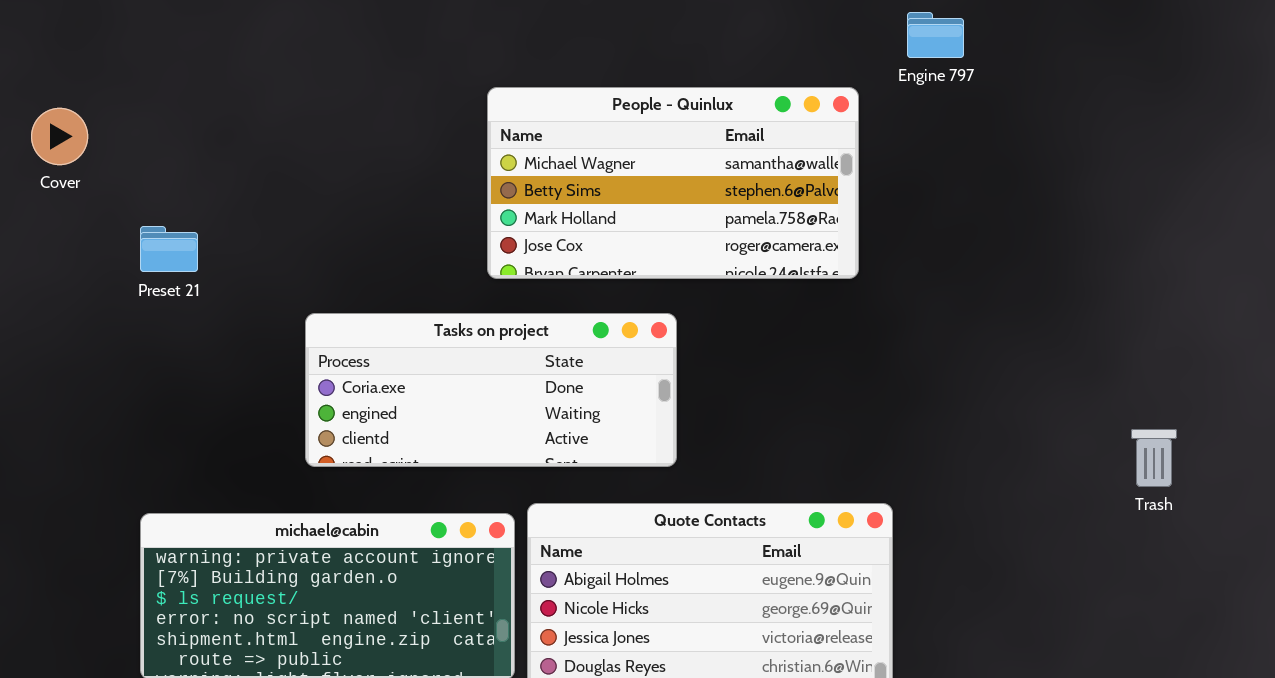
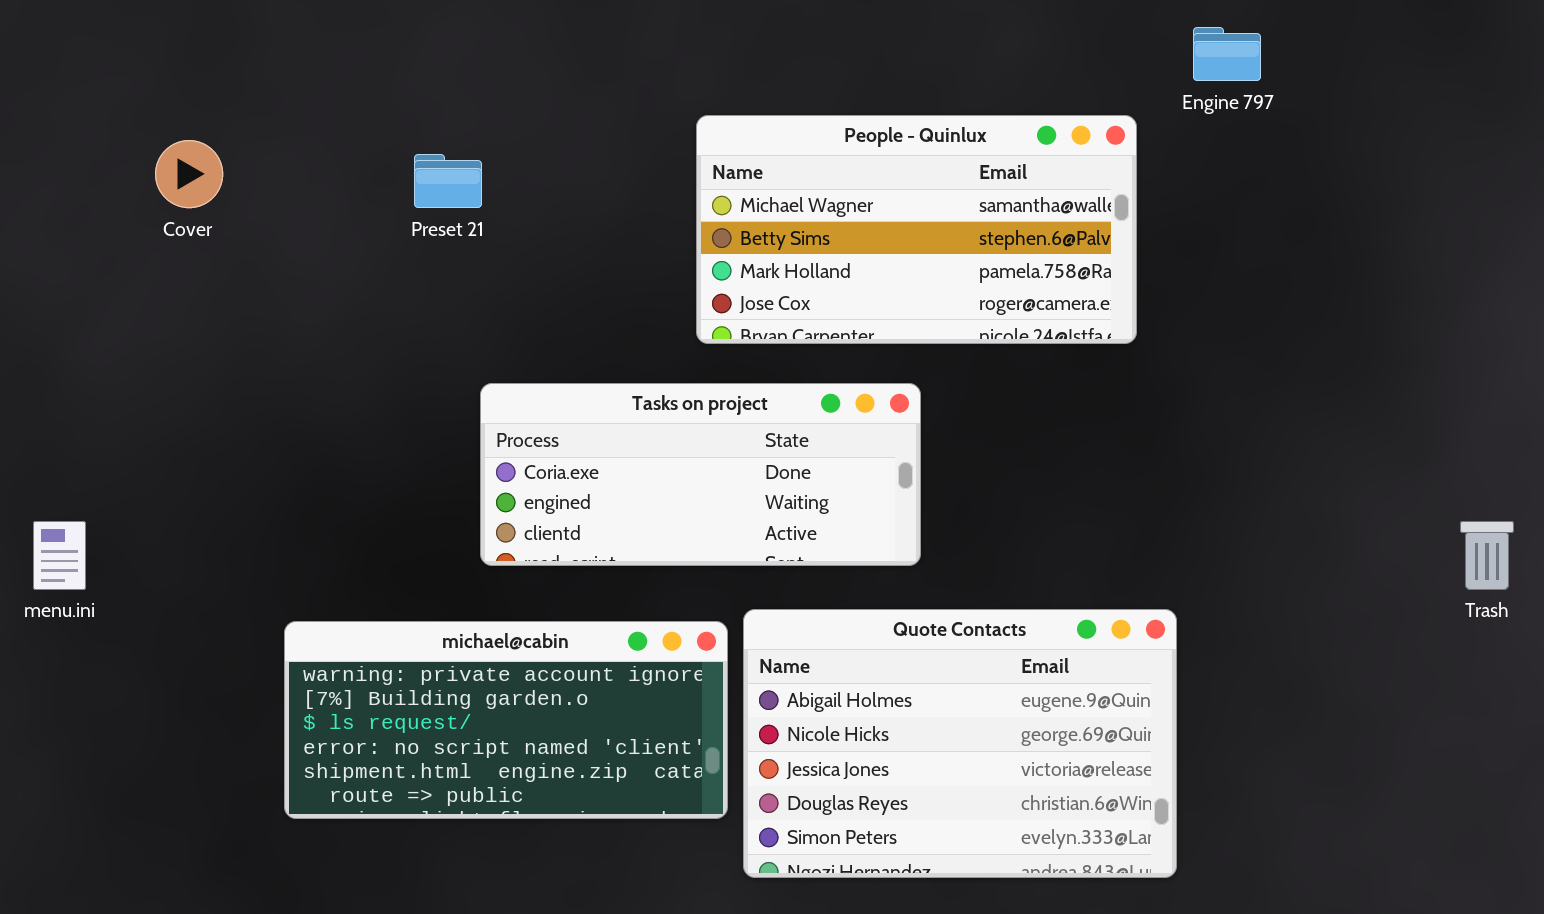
Preset 21: [140,226,198,272] -> [414,154,482,208], moved

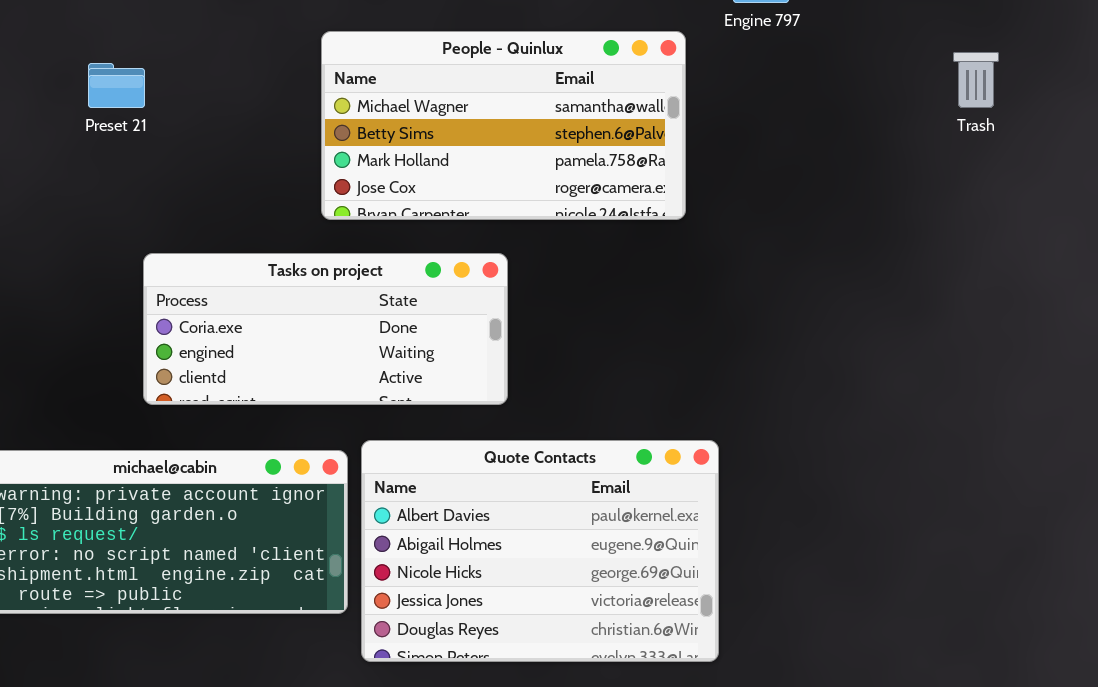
Trash: [1460,521,1514,590] -> [953,52,999,108], moved
Quote Contacts: [743,609,1177,878] -> [361,440,719,662], scrolled up 1 row

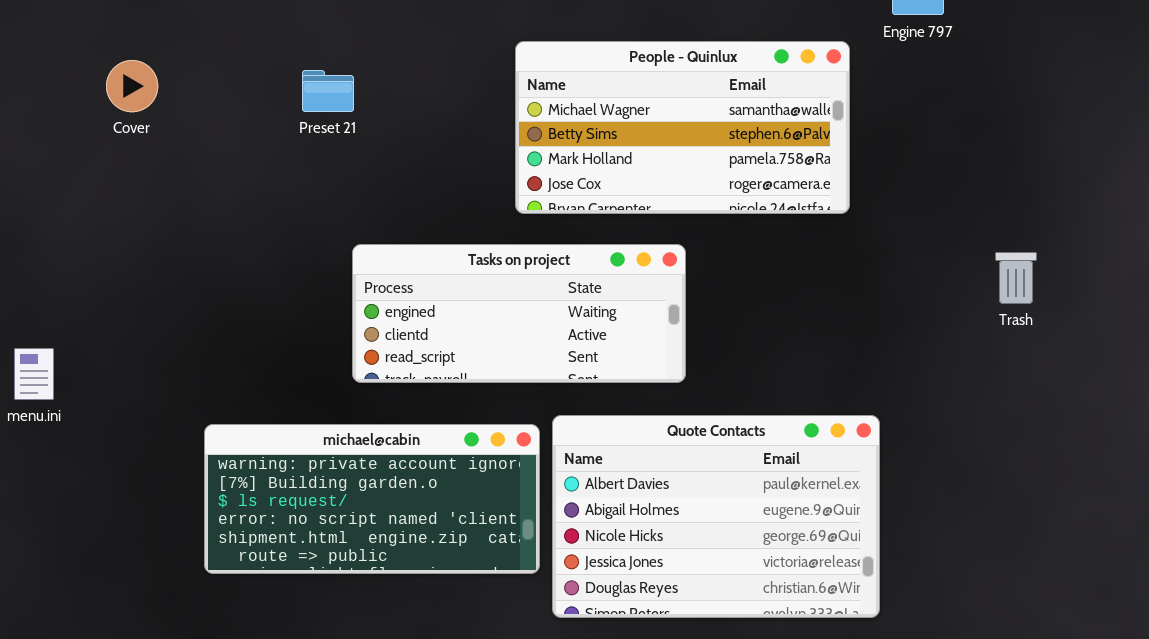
Trash: [953,52,999,108] -> [995,252,1037,304], moved
Tasks on project: [143,253,508,405] -> [352,244,686,383], scrolled down 1 row

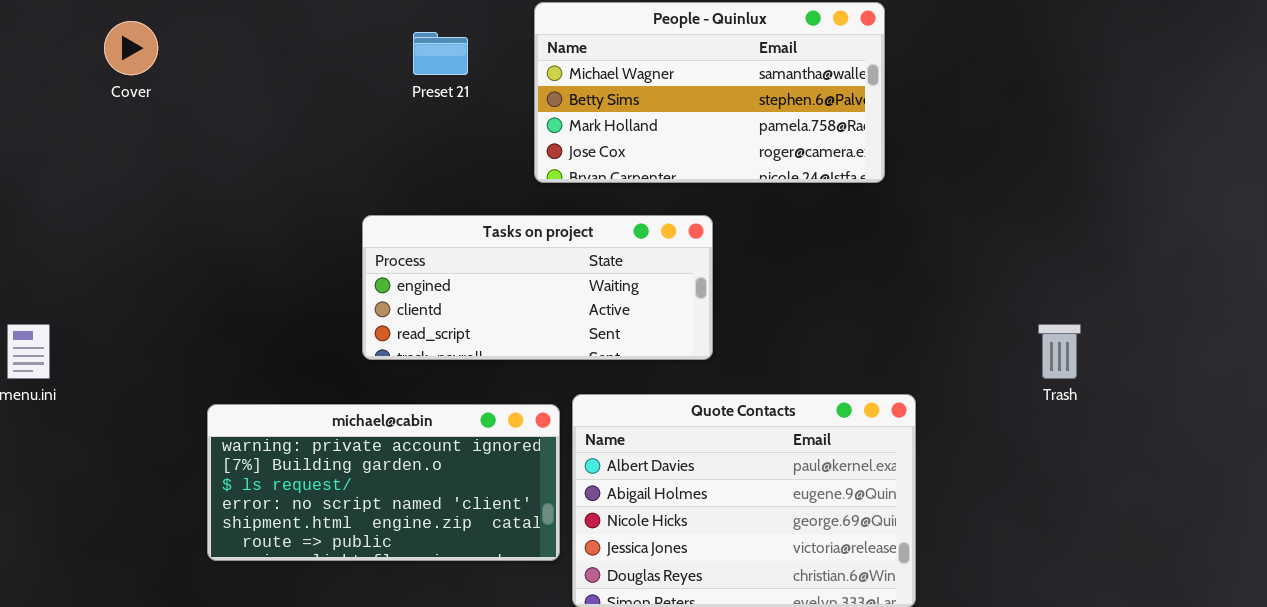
Preset 21: [302,70,354,112] -> [413,32,468,75], moved
Trash: [995,252,1037,304] -> [1038,324,1081,379], moved

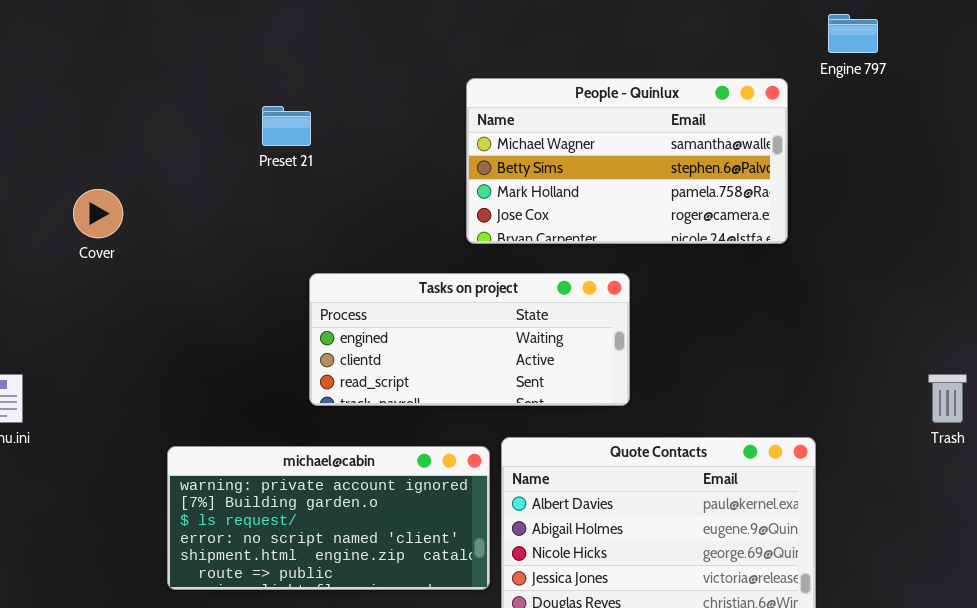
Cover: [104,21,158,75] -> [73,189,123,238], moved
Preset 21: [413,32,468,75] -> [262,106,311,146], moved

